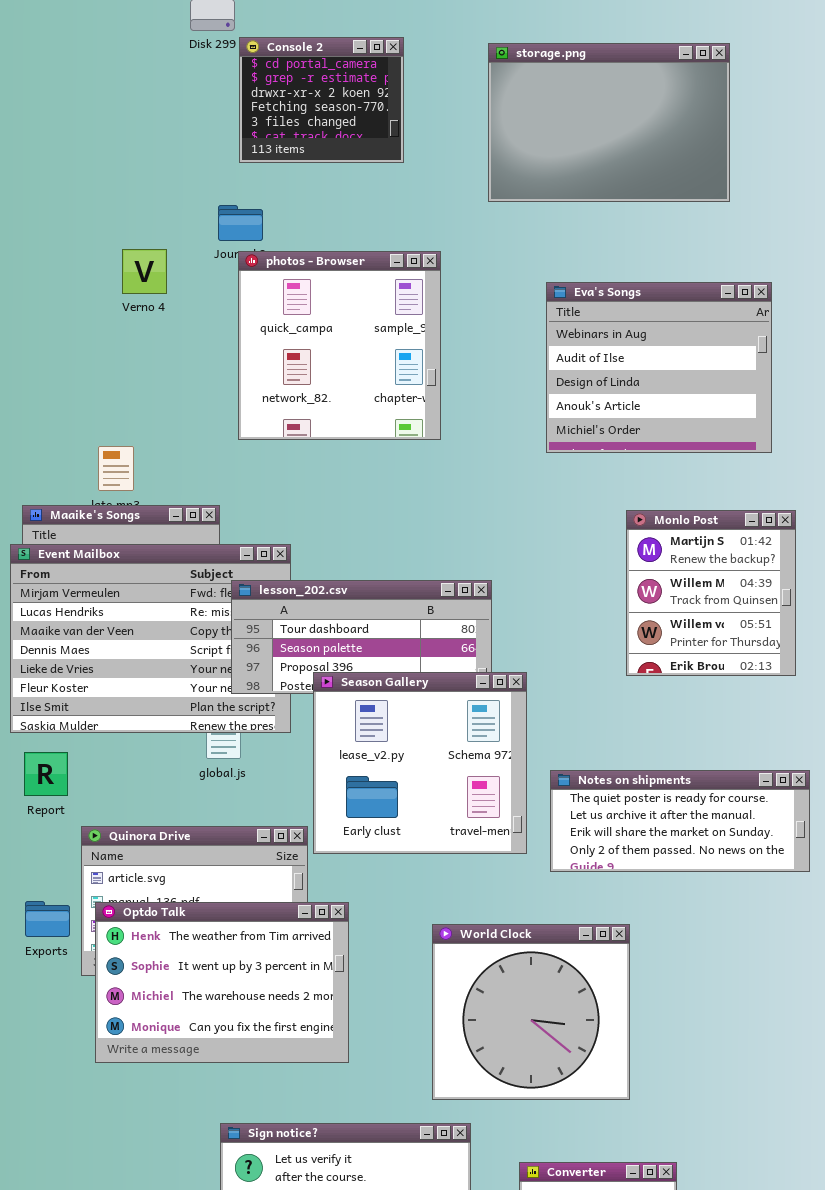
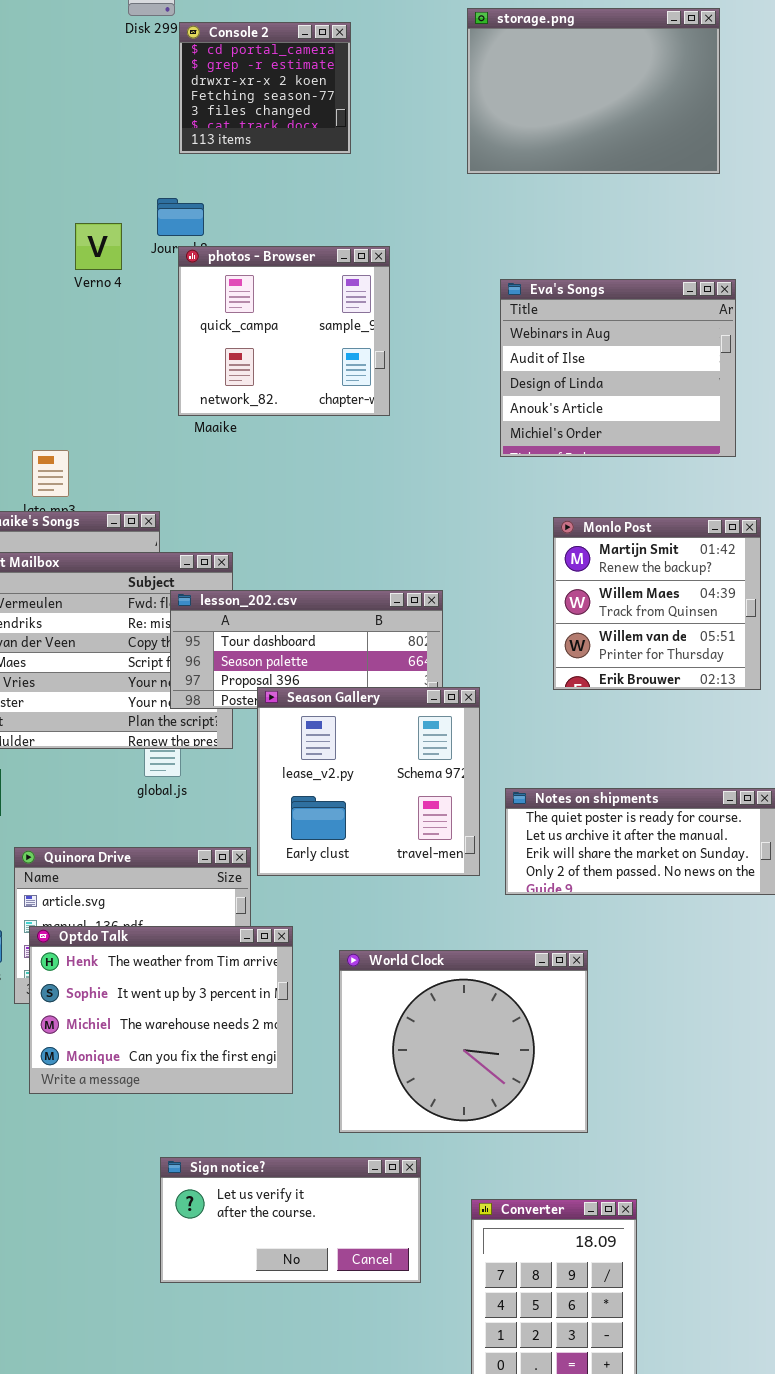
storage.png: [488,43,730,202] -> [467,8,720,174], moved
Verno 4: [122,249,167,294] -> [75,223,122,270], moved
photos - Browser: [238,251,441,440] -> [178,246,390,416], resized
Monlo Post: [626,510,796,676] -> [553,517,761,690], resized
World Clock: [432,924,630,1100] -> [339,950,588,1133], resized

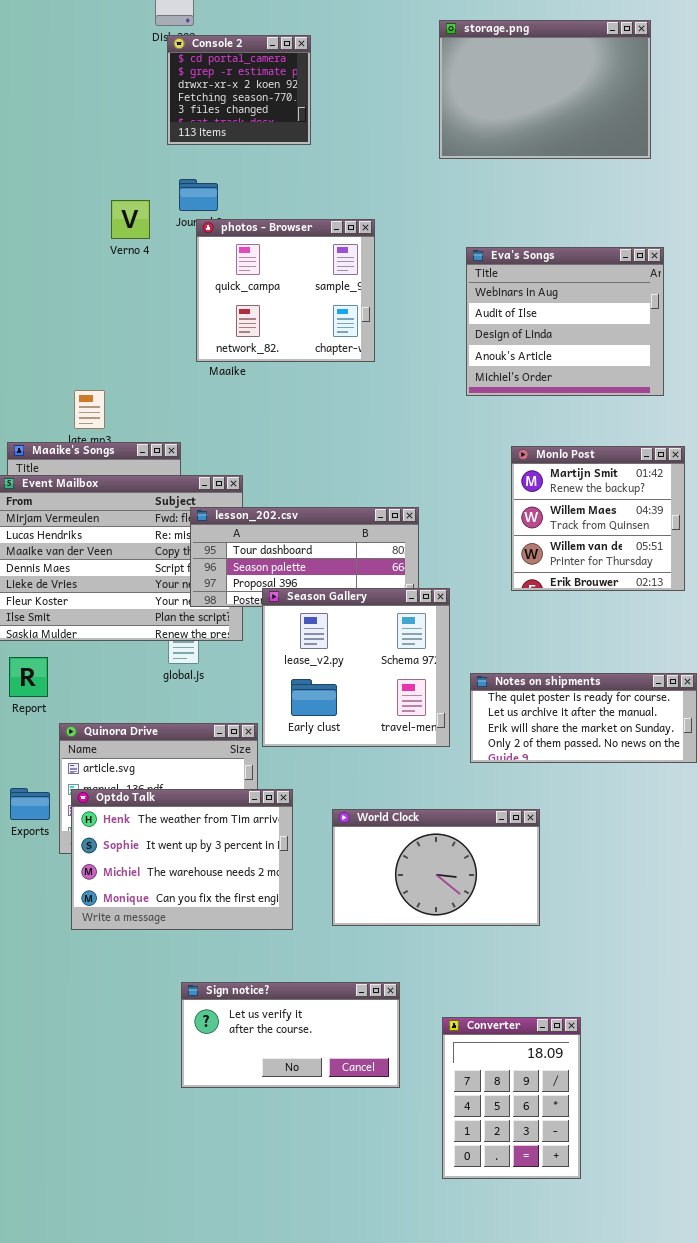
Console 2: [179,22,351,154] -> [167,35,311,145], moved
World Clock: [339,950,588,1133] -> [332,809,540,926], resized

